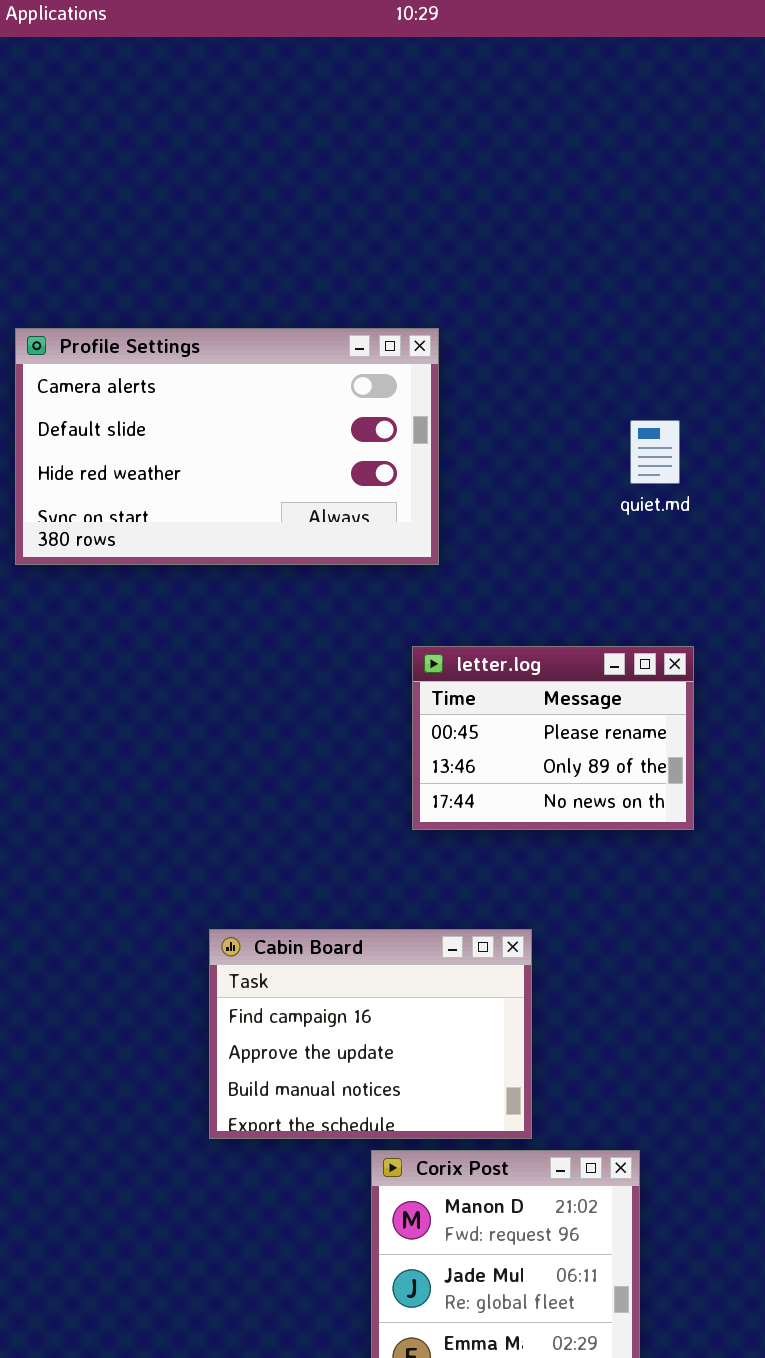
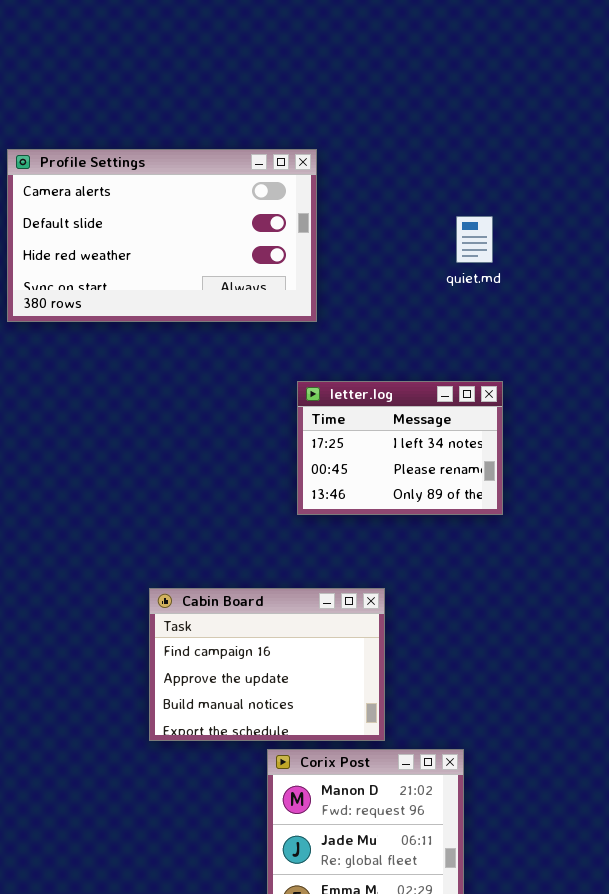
letter.log: [412,646,694,830] -> [297,381,503,515], scrolled up 1 row

